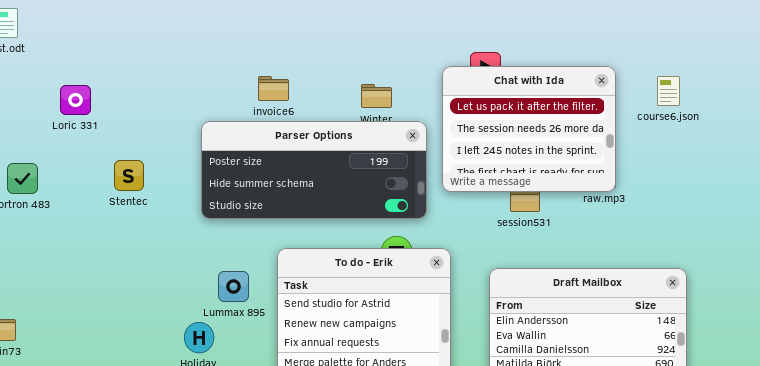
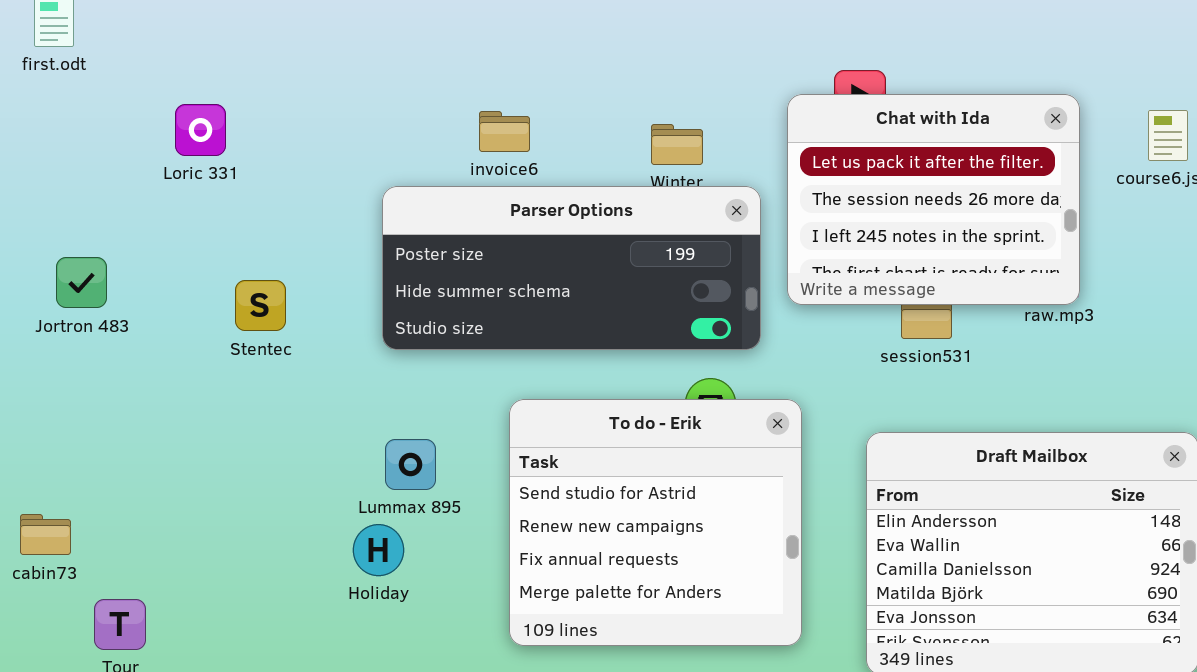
Loric 331: [60,85,91,115] -> [175,104,226,156], moved
Stentec: [114,160,144,191] -> [235,280,286,331], moved
Lummax 895: [218,271,249,302] -> [385,439,436,490], moved

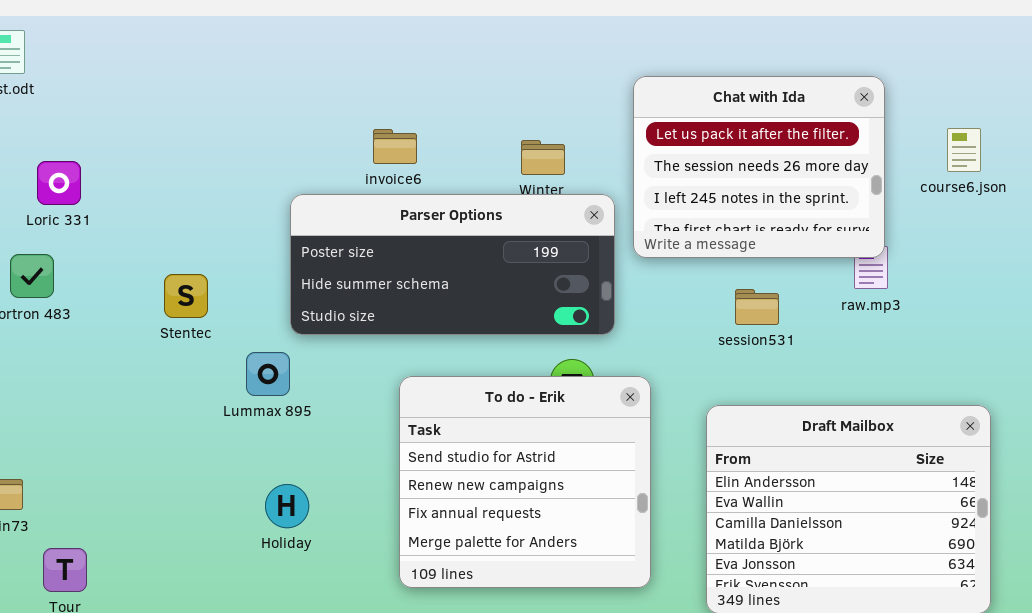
Chat with Ida: [787,94,1080,305] -> [633,76,885,258], moved
Loric 331: [175,104,226,156] -> [37,161,81,205], moved
Lummax 895: [385,439,436,490] -> [246,352,290,396], moved

